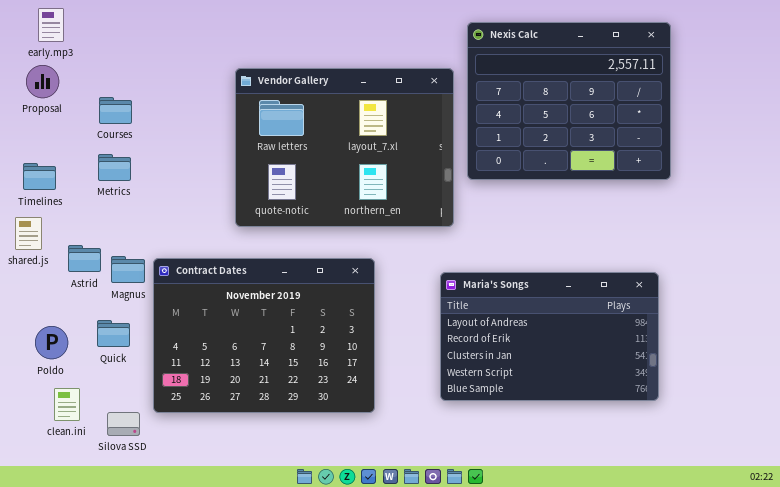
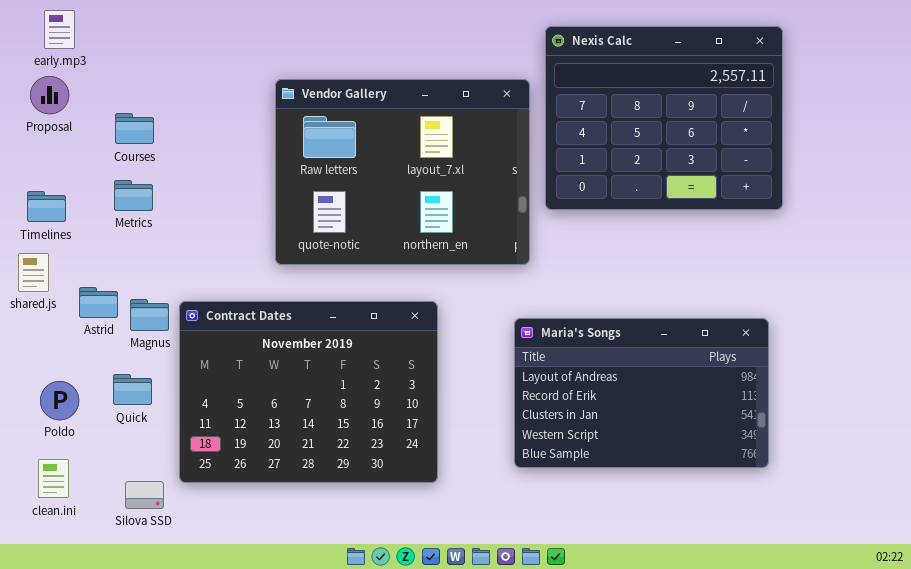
clean.ini: [54,388,80,421] -> [38,459,69,498], moved

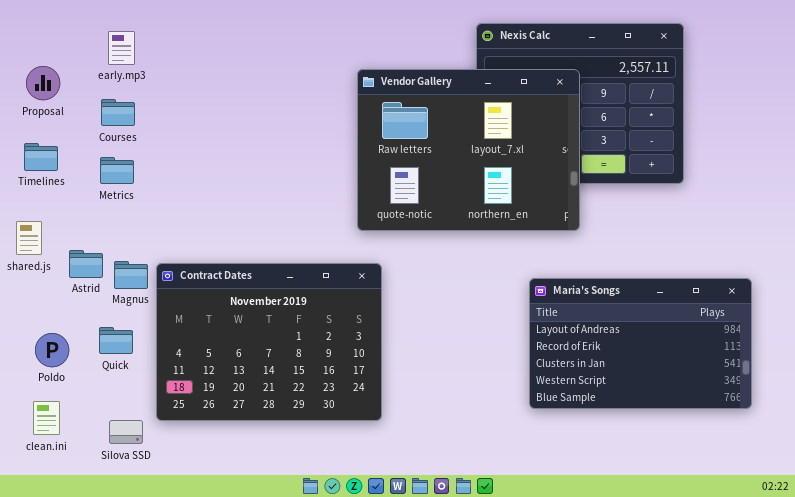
early.mp3: [44,10,75,49] -> [108,31,135,65], moved
Vendor Gallery: [275,79,530,265] -> [357,69,580,231], moved
Timelines: [27,191,66,222] -> [24,143,58,171], moved
Maria's Songs: [514,318,769,468] -> [529,278,752,409], moved

